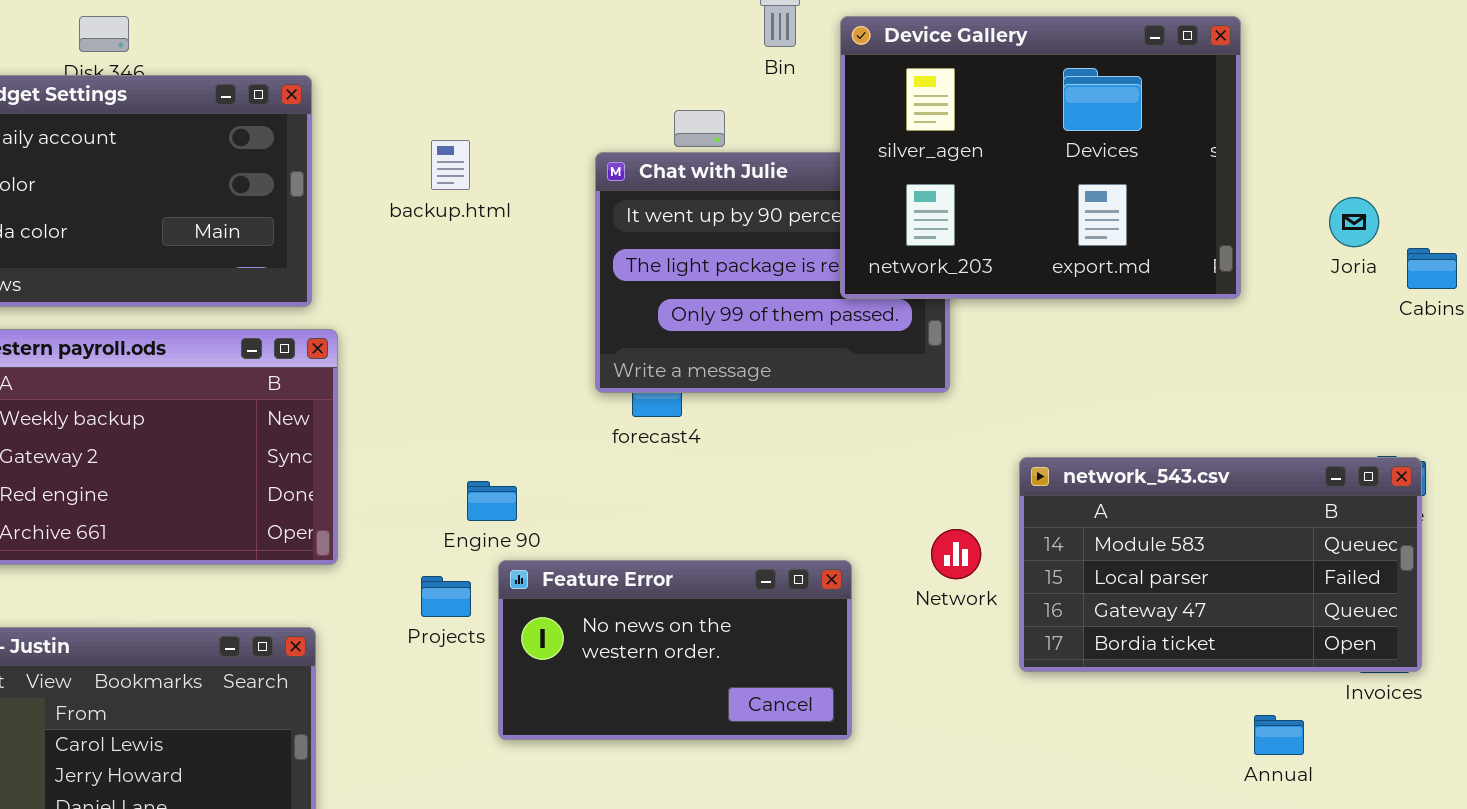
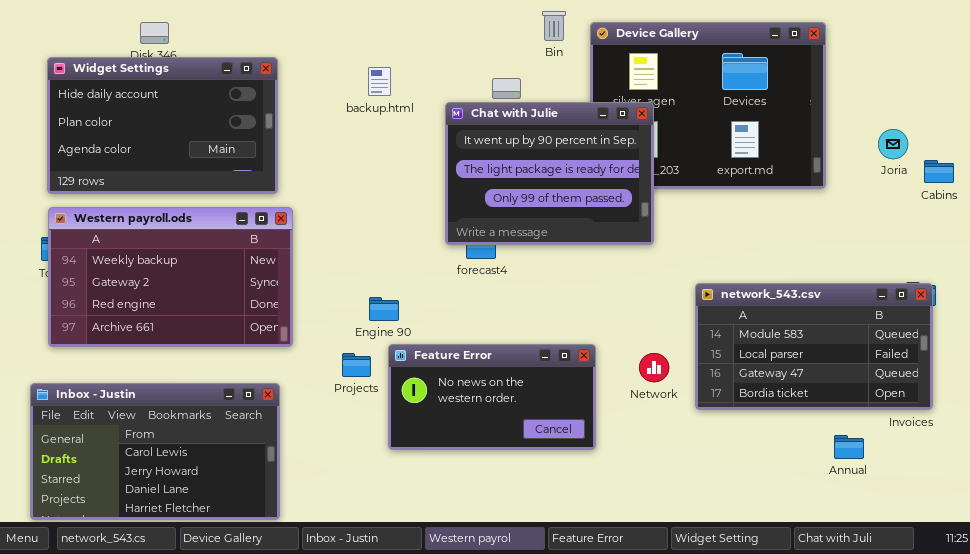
backup.html: [431,140,470,190] -> [368,67,391,96], moved
Chat with Julie: [595,152,950,393] -> [445,102,654,245], raised
Network: [931,529,981,579] -> [639,353,669,382], moved

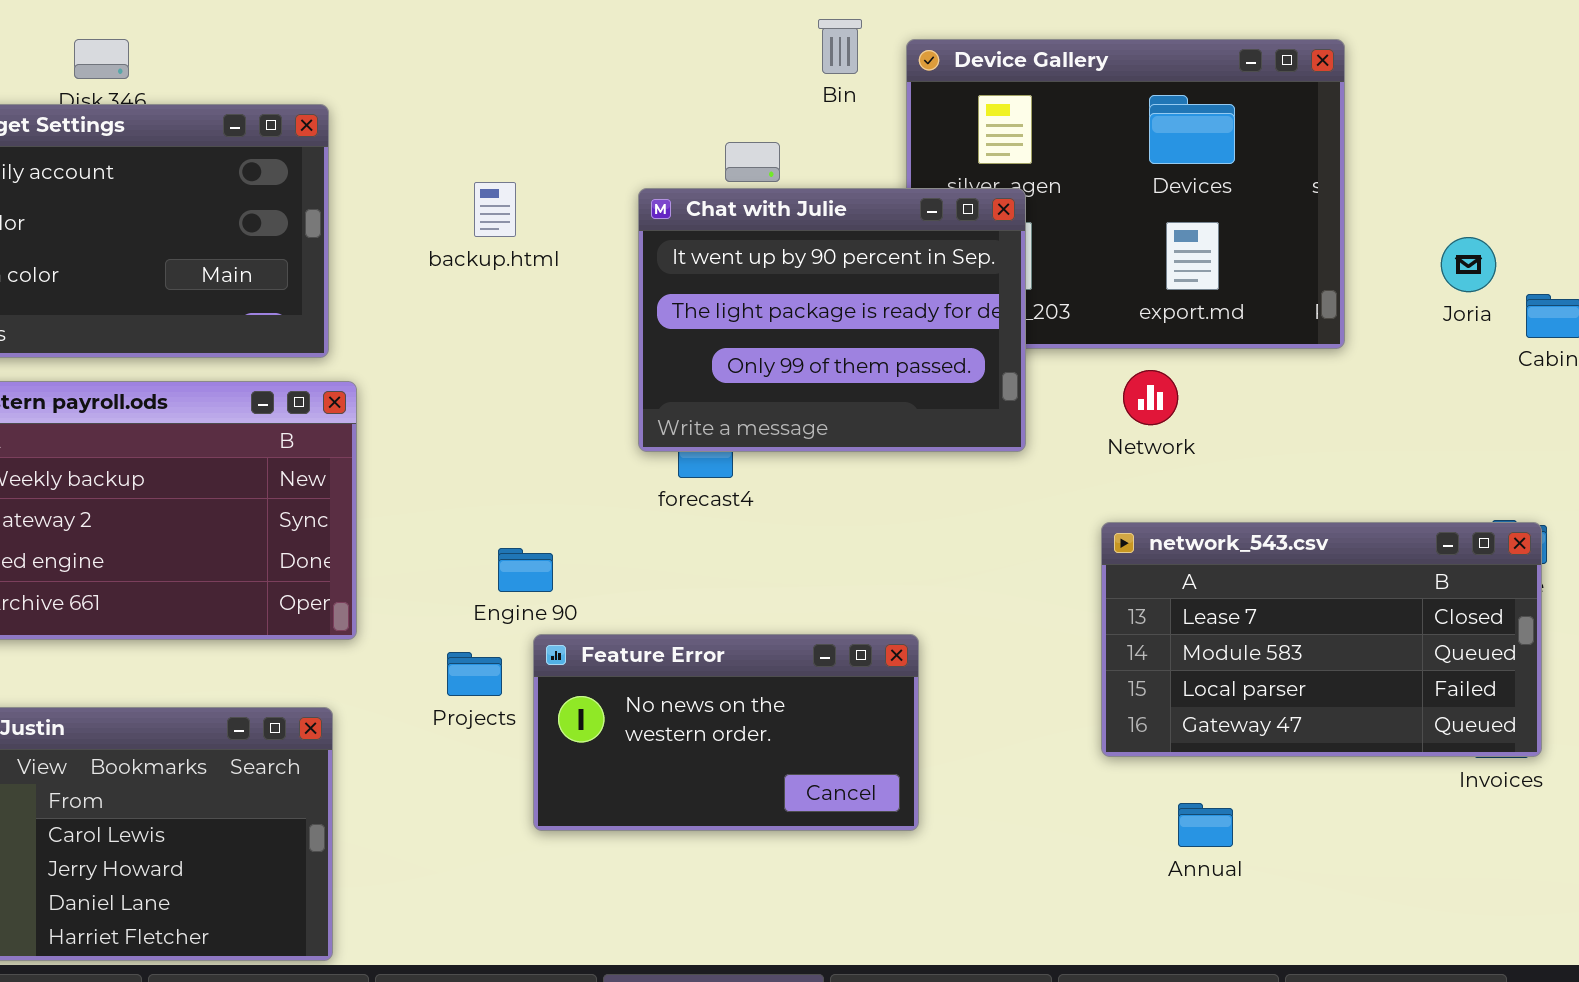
backup.html: [368,67,391,96] -> [474,182,516,237], moved
network_543.csv: [695,283,933,410] -> [1101,522,1542,757], scrolled up 1 row
Network: [639,353,669,382] -> [1123,370,1178,425], moved
Annual: [834,435,864,459] -> [1178,803,1233,847], moved

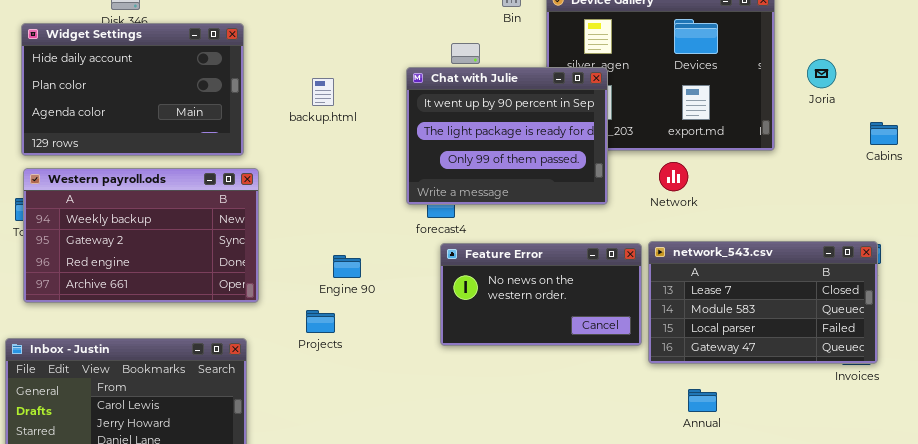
backup.html: [474,182,516,237] -> [312,78,334,106], moved
Joria: [1441,237,1496,292] -> [807,59,836,88], moved
Feature Error: [533,634,919,831] -> [440,243,642,346], moved

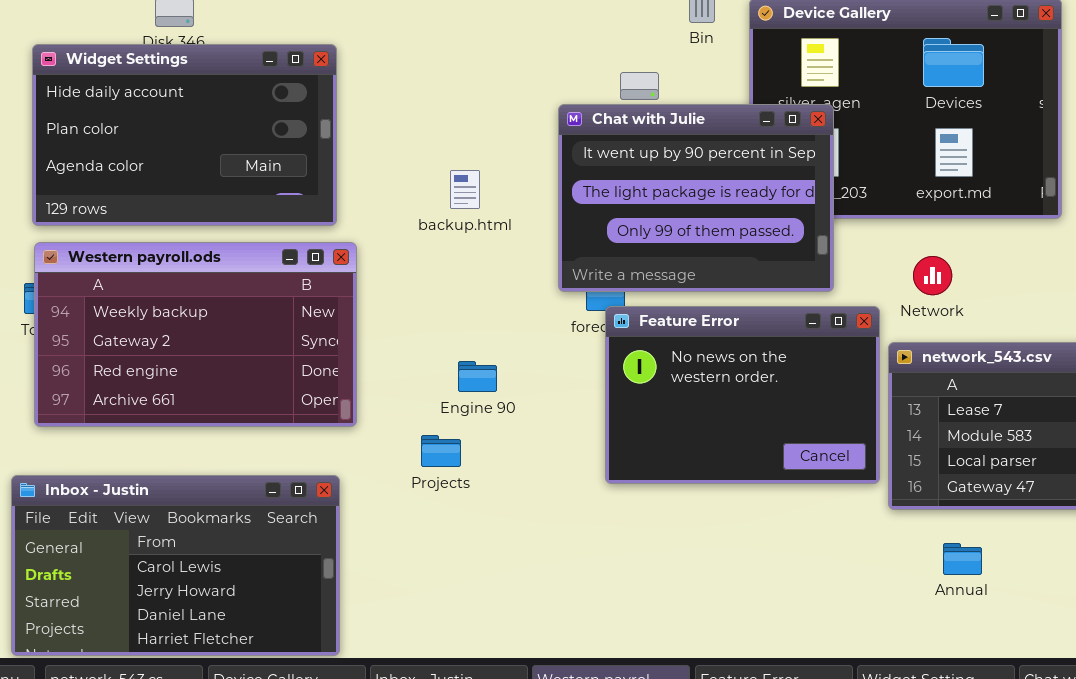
backup.html: [312,78,334,106] -> [450,170,480,209], moved
Network: [659,162,688,191] -> [913,256,952,295], moved
Feature Error: [440,243,642,346] -> [605,306,880,484], resized

